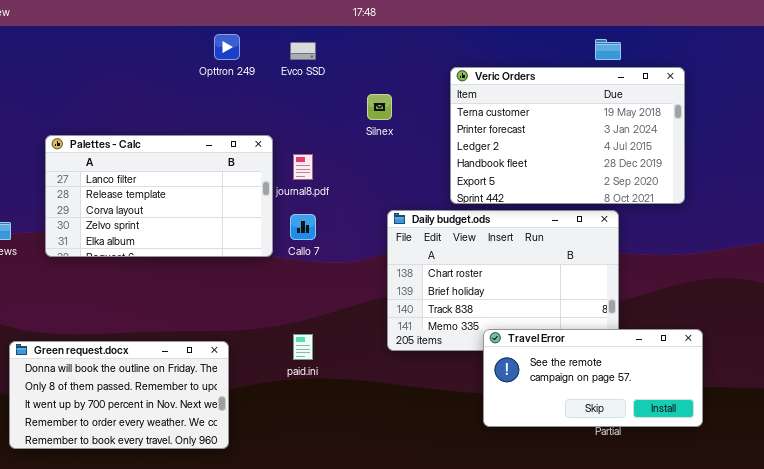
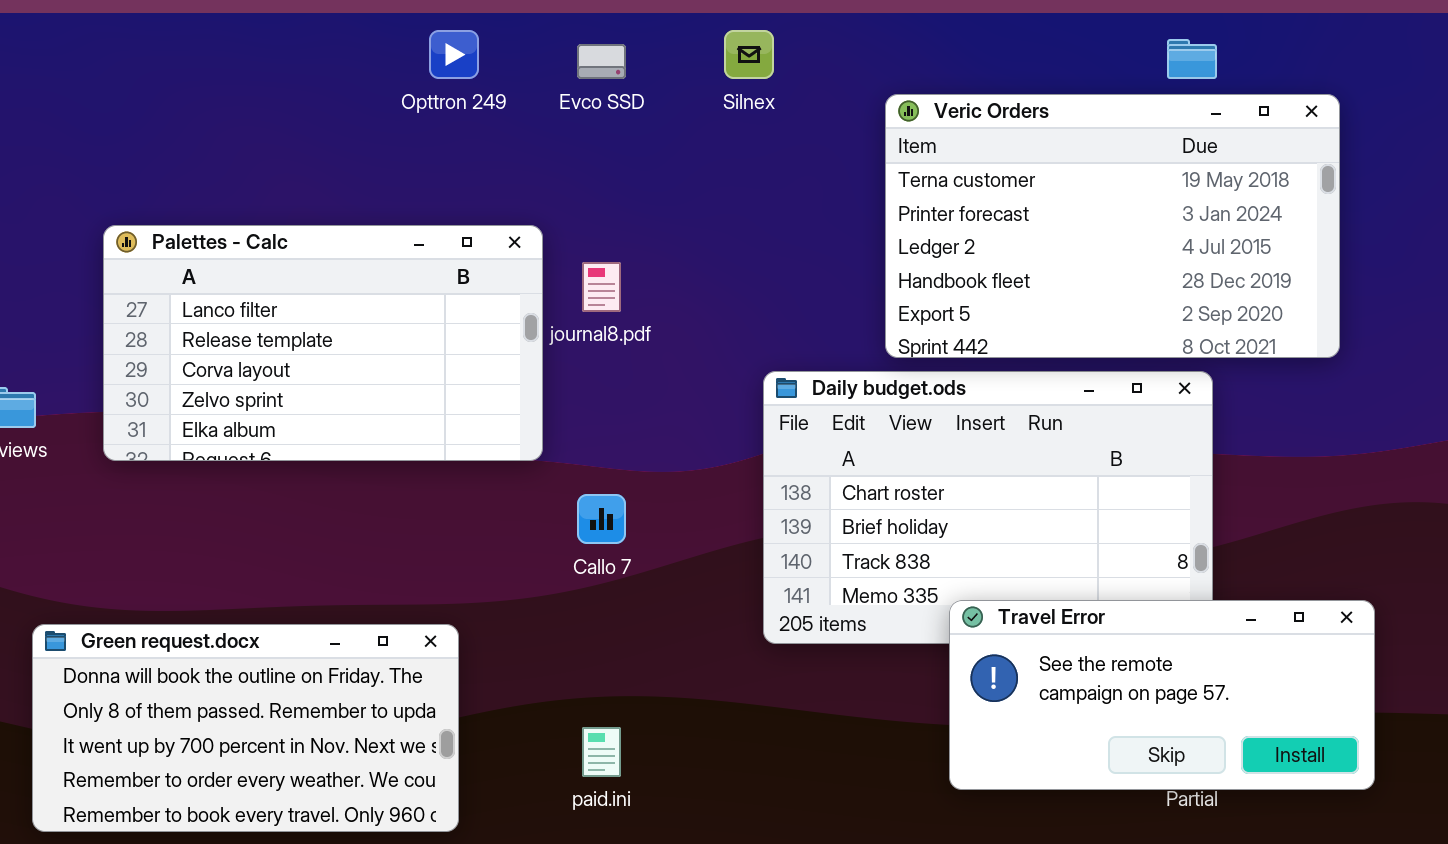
Silnex: [367,94,392,120] -> [724,30,774,79], moved
Callo 7: [290,214,316,240] -> [577,494,626,544], moved
paid.ini: [293,334,313,360] -> [582,727,621,777], moved

